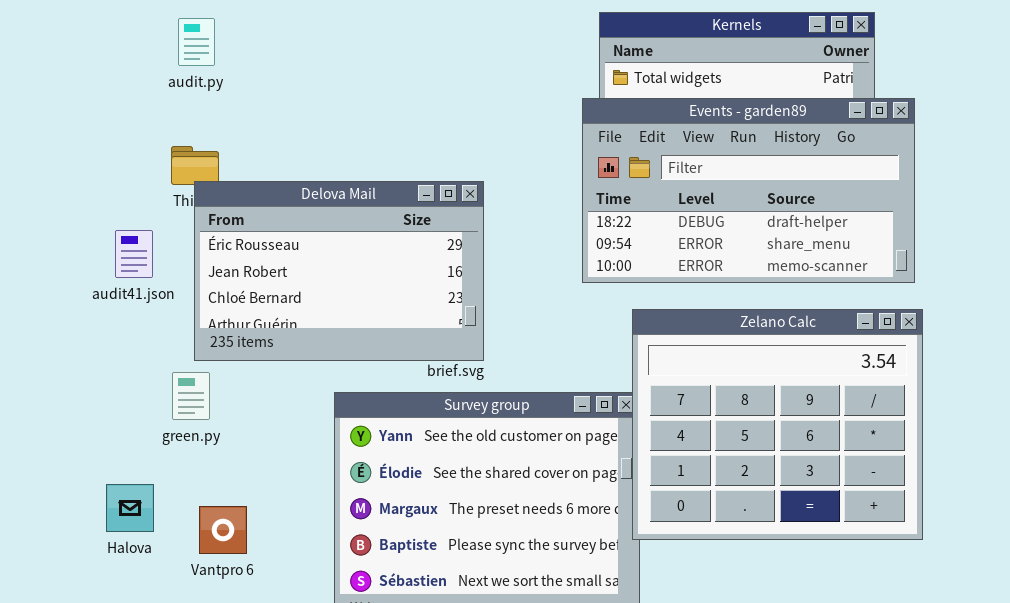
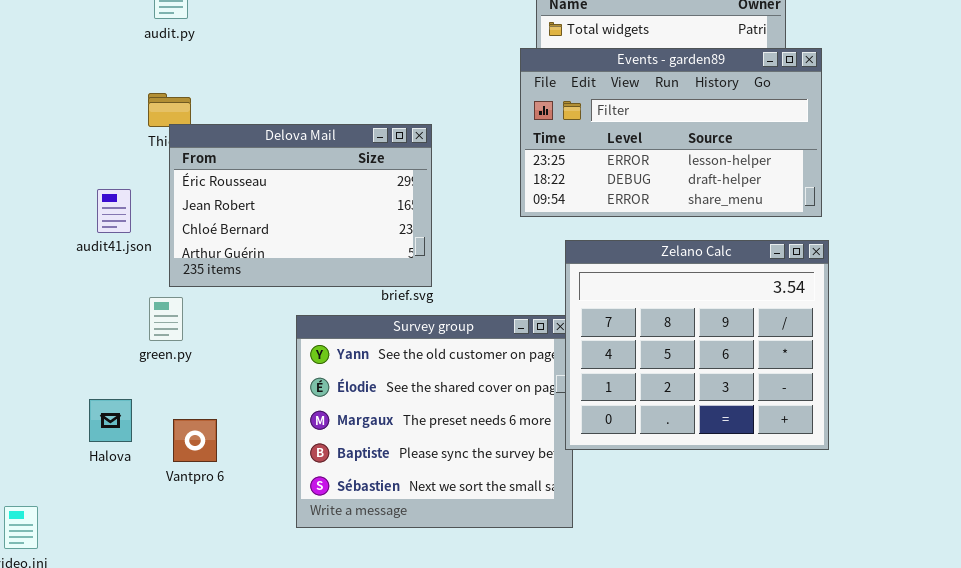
Events - garden89: [582,98,915,283] -> [520,48,822,217], scrolled up 1 row
audit41.json: [115,230,153,278] -> [97,189,131,233], moved

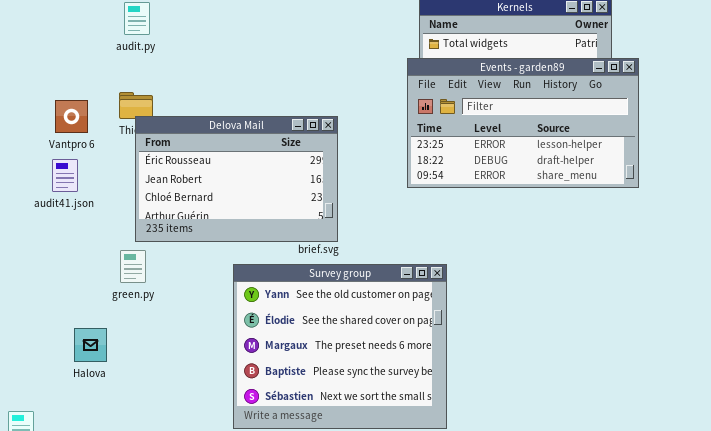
audit41.json: [97,189,131,233] -> [52,159,78,192], moved
Zelano Calc: [565,240,829,450] -> none, closed
Vantpro 6: [173,419,217,462] -> [55,100,88,133], moved

